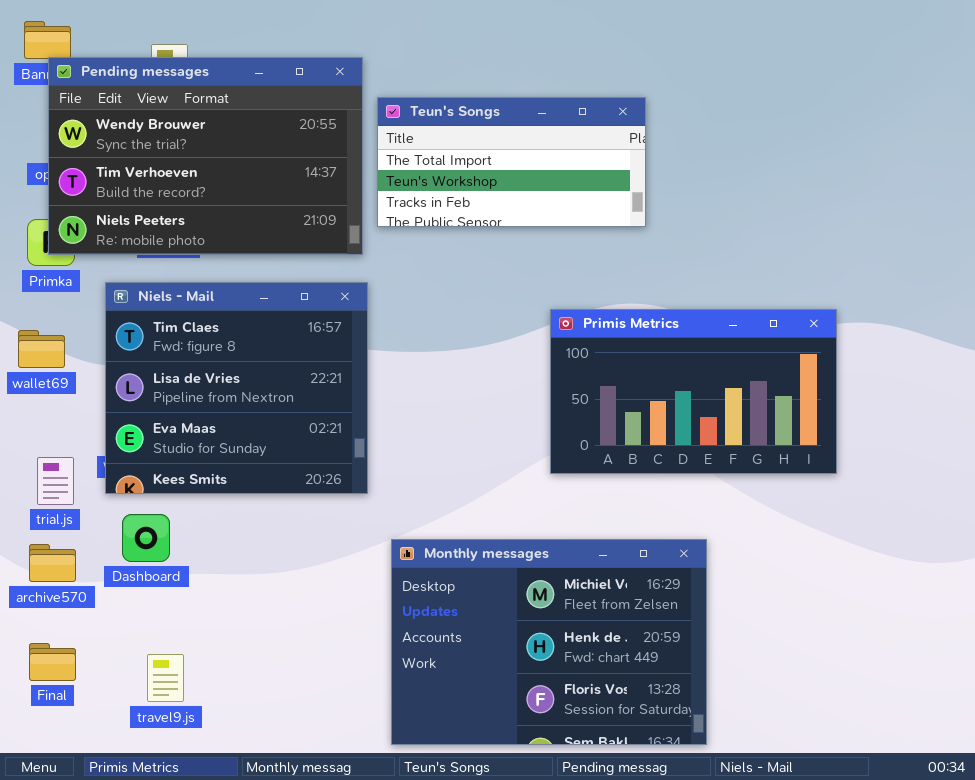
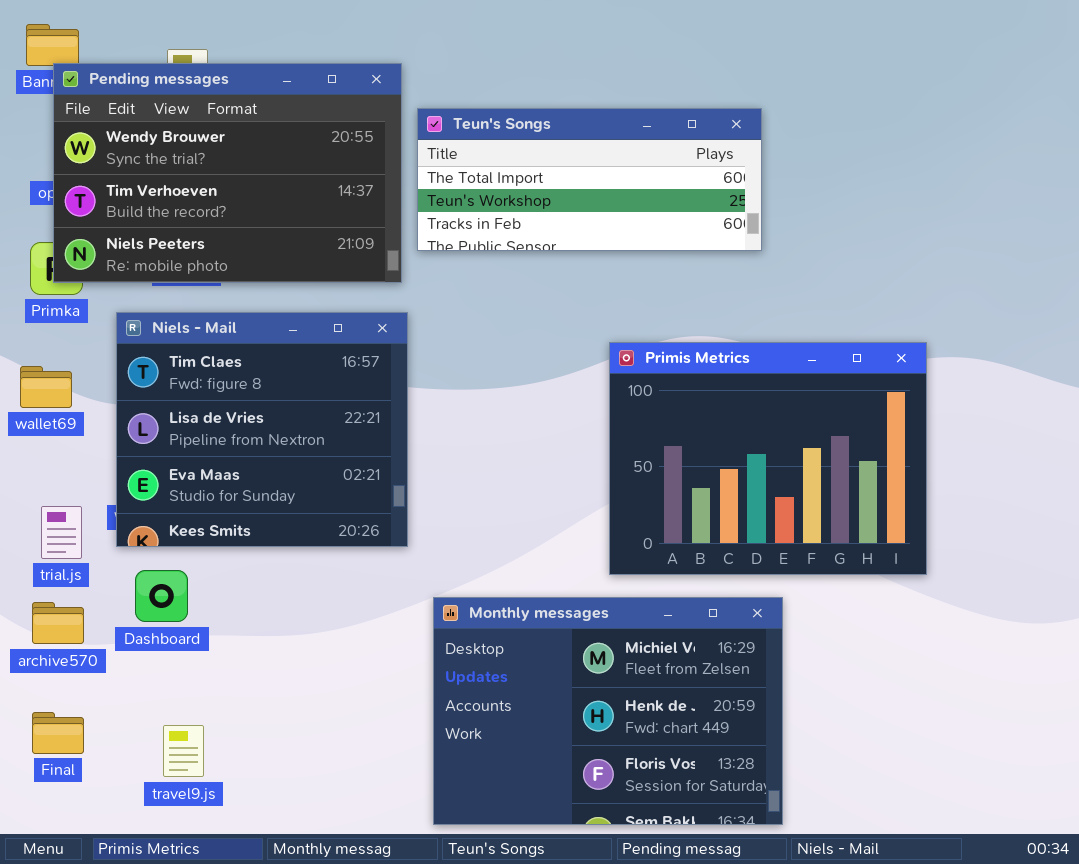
Teun's Songs: [377,97,646,227] -> [417,108,762,251], resized
Primis Metrics: [550,309,837,474] -> [609,342,927,575], resized

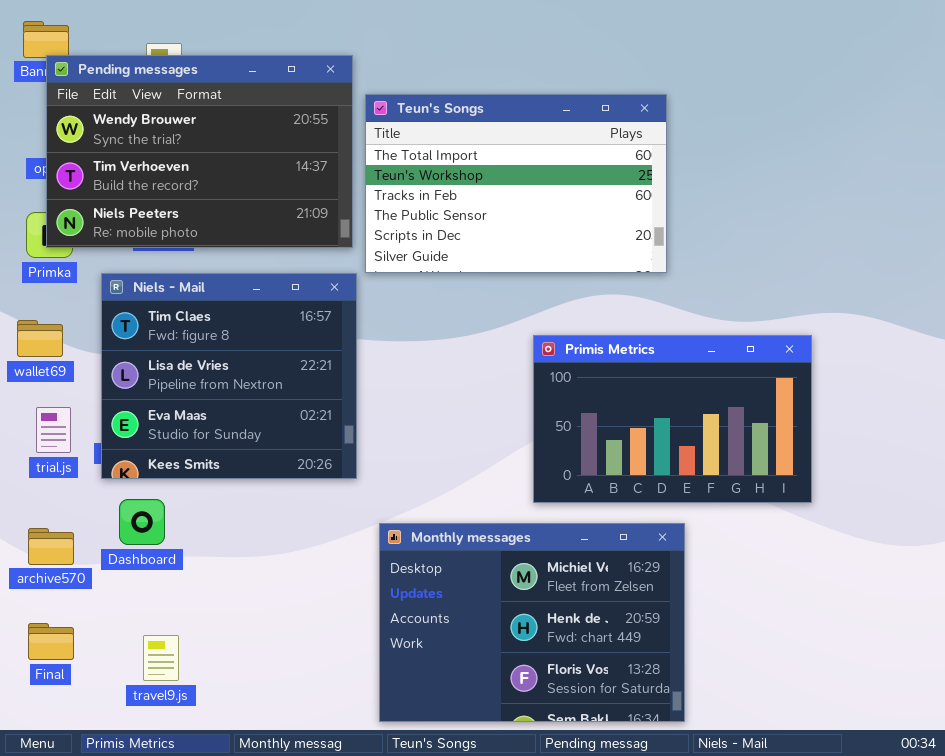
Teun's Songs: [417,108,762,251] -> [365,94,667,273], resized
Primis Metrics: [609,342,927,575] -> [533,335,812,503], resized
trial.js: [41,506,82,559] -> [36,407,71,453], moved

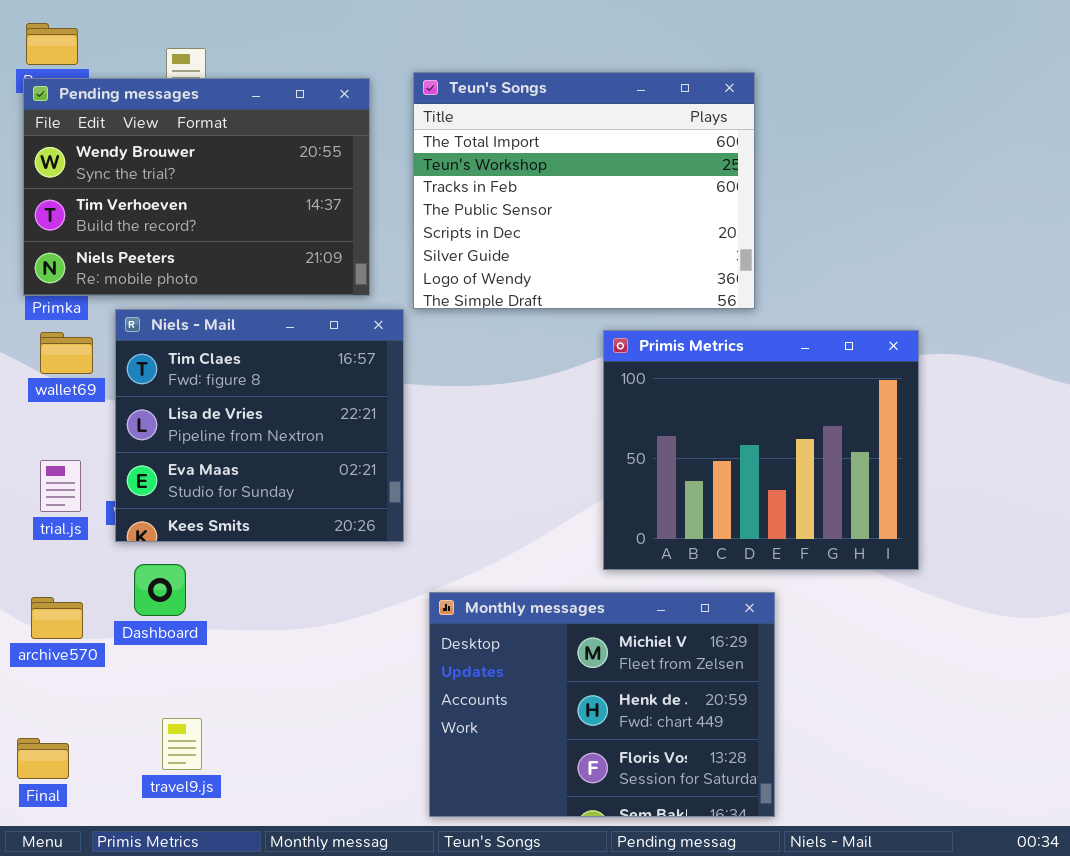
Pending messages: [46,55,353,248] -> [23,78,370,296], moved
Teun's Songs: [365,94,667,273] -> [413,72,755,309], resized
wallet69: [17,320,63,357] -> [40,332,93,374], moved
Primis Metrics: [533,335,812,503] -> [603,330,919,570], resized
Final: [28,623,74,660] -> [17,738,69,779], moved

